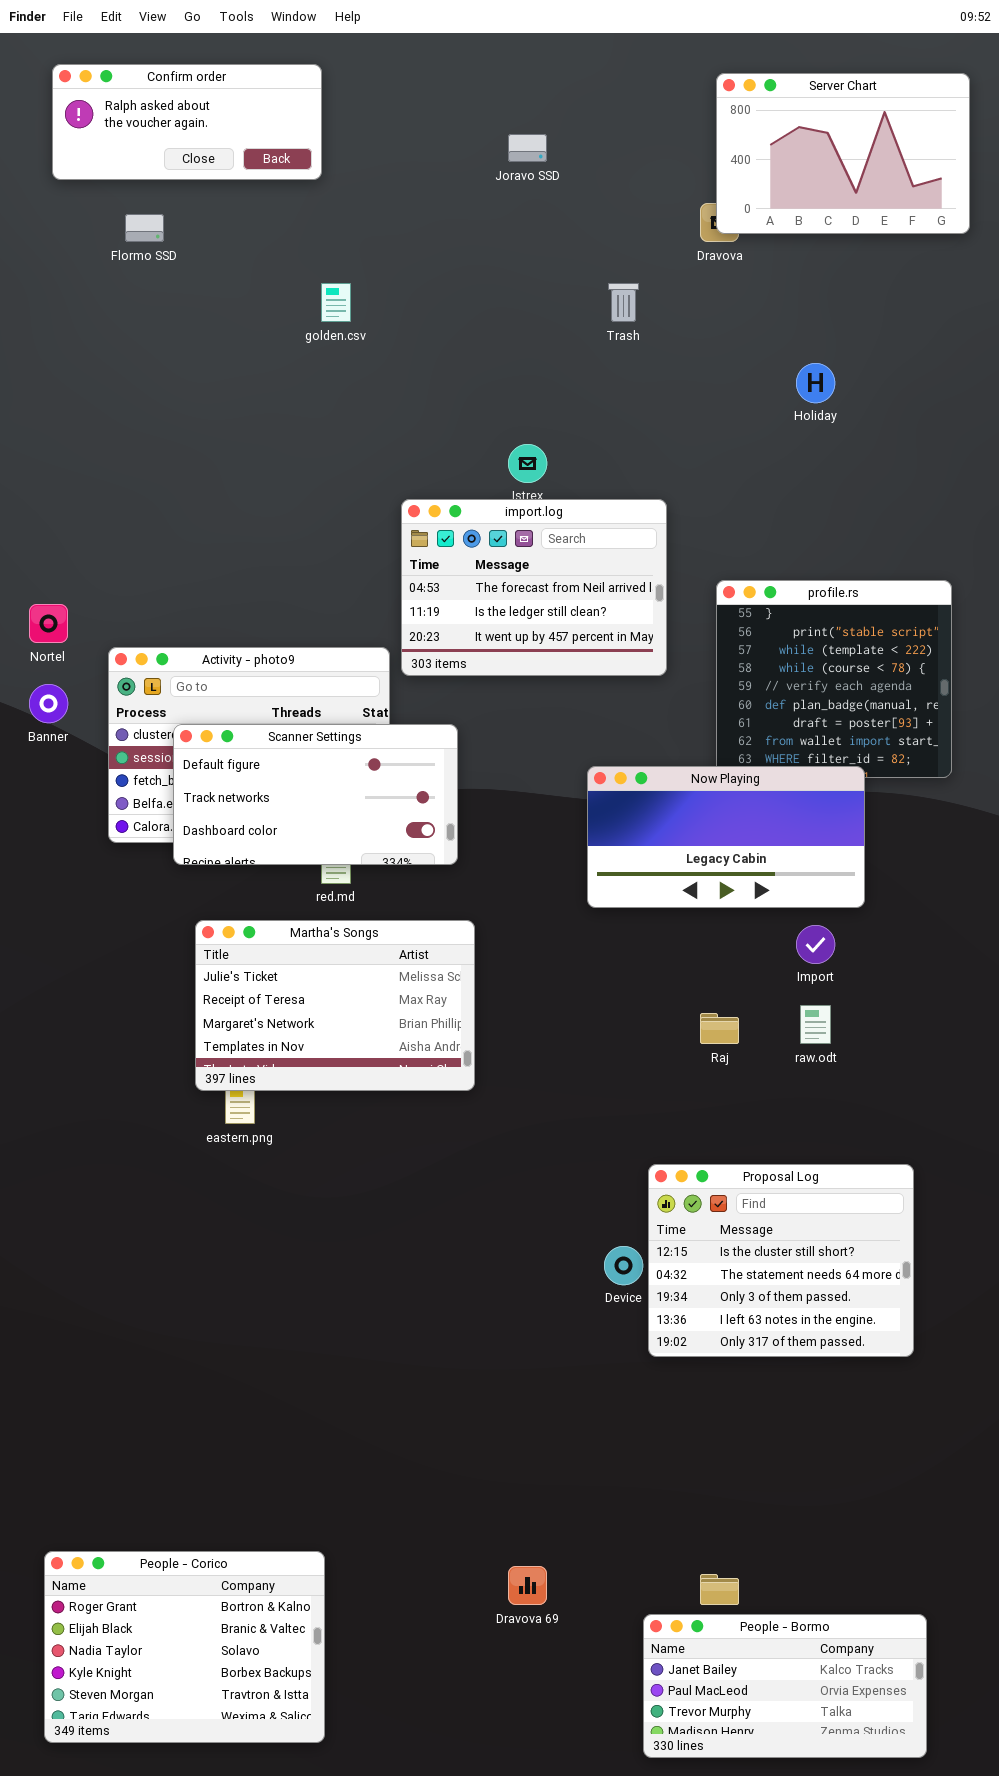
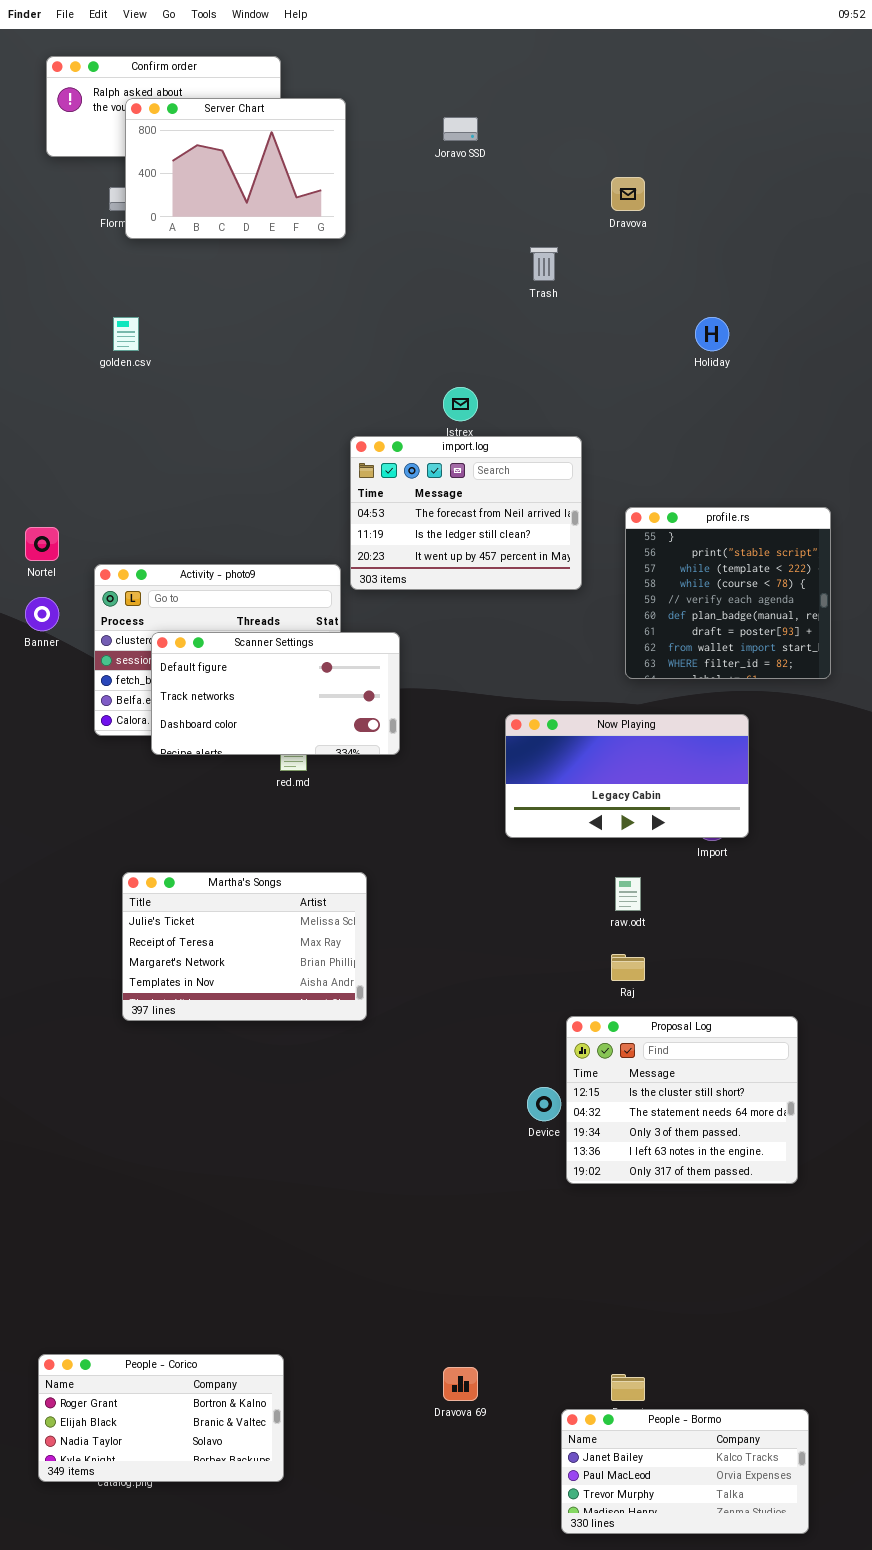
Server Chart: [716,73,970,234] -> [125,98,346,239], moved
golden.csv: [321,283,351,322] -> [113,317,139,351], moved
Now Playing: [587,766,865,908] -> [505,714,749,838], moved
Martha's Songs: [195,920,475,1091] -> [122,872,367,1021], moved
raw.odt: [800,1005,831,1044] -> [615,877,641,911], moved
Raj: [700,1013,739,1044] -> [611,954,645,981], moved
People - Corico: [44,1551,325,1743] -> [38,1354,284,1482], resized

